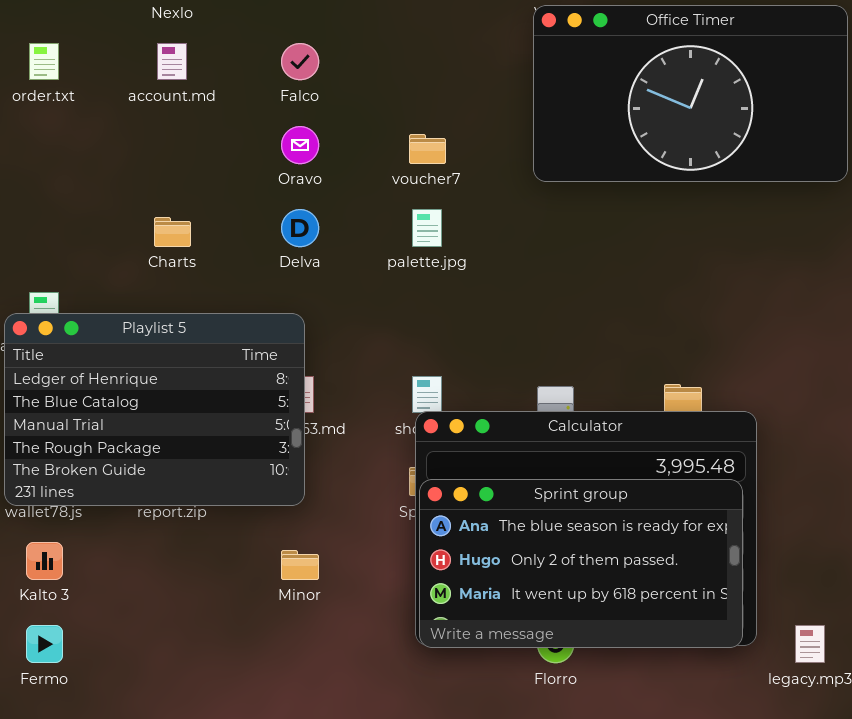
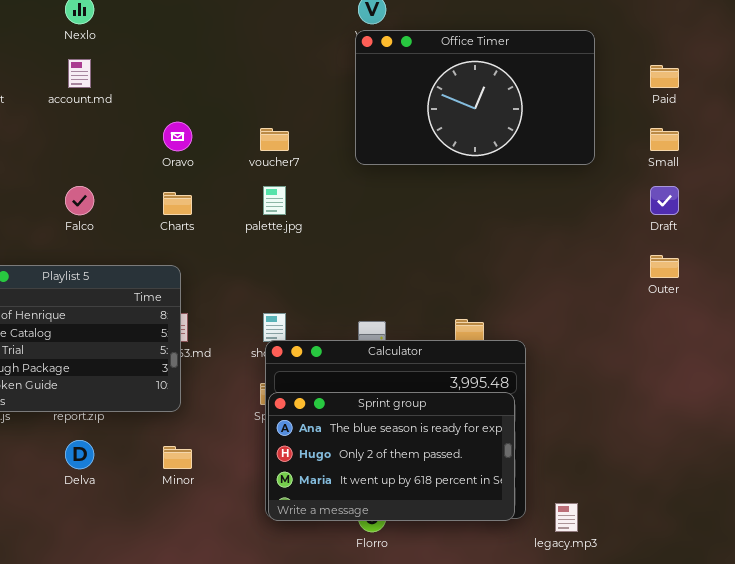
Falco: [281,43,319,80] -> [65,186,94,215], moved
Delva: [281,209,319,247] -> [65,440,94,469], moved
Charts: [154,217,191,247] -> [163,192,192,215], moved

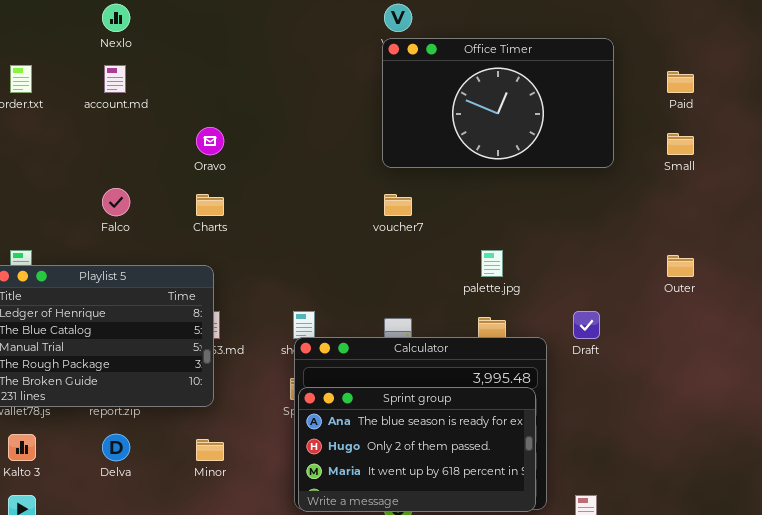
voucher7: [260,128,289,151] -> [384,194,412,216], moved
palette.jpg: [263,186,286,215] -> [481,250,503,277], moved
Draft: [650,186,679,215] -> [573,311,600,339], moved

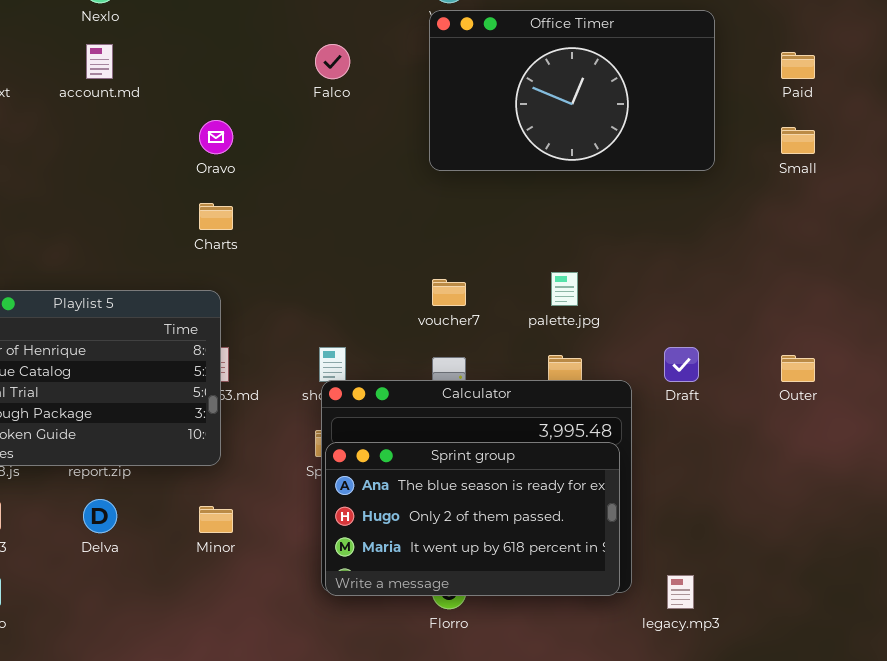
Falco: [102,188,130,216] -> [315,44,350,79], moved
voucher7: [384,194,412,216] -> [432,279,466,306], moved
Outer: [667,255,694,277] -> [781,355,815,382], moved

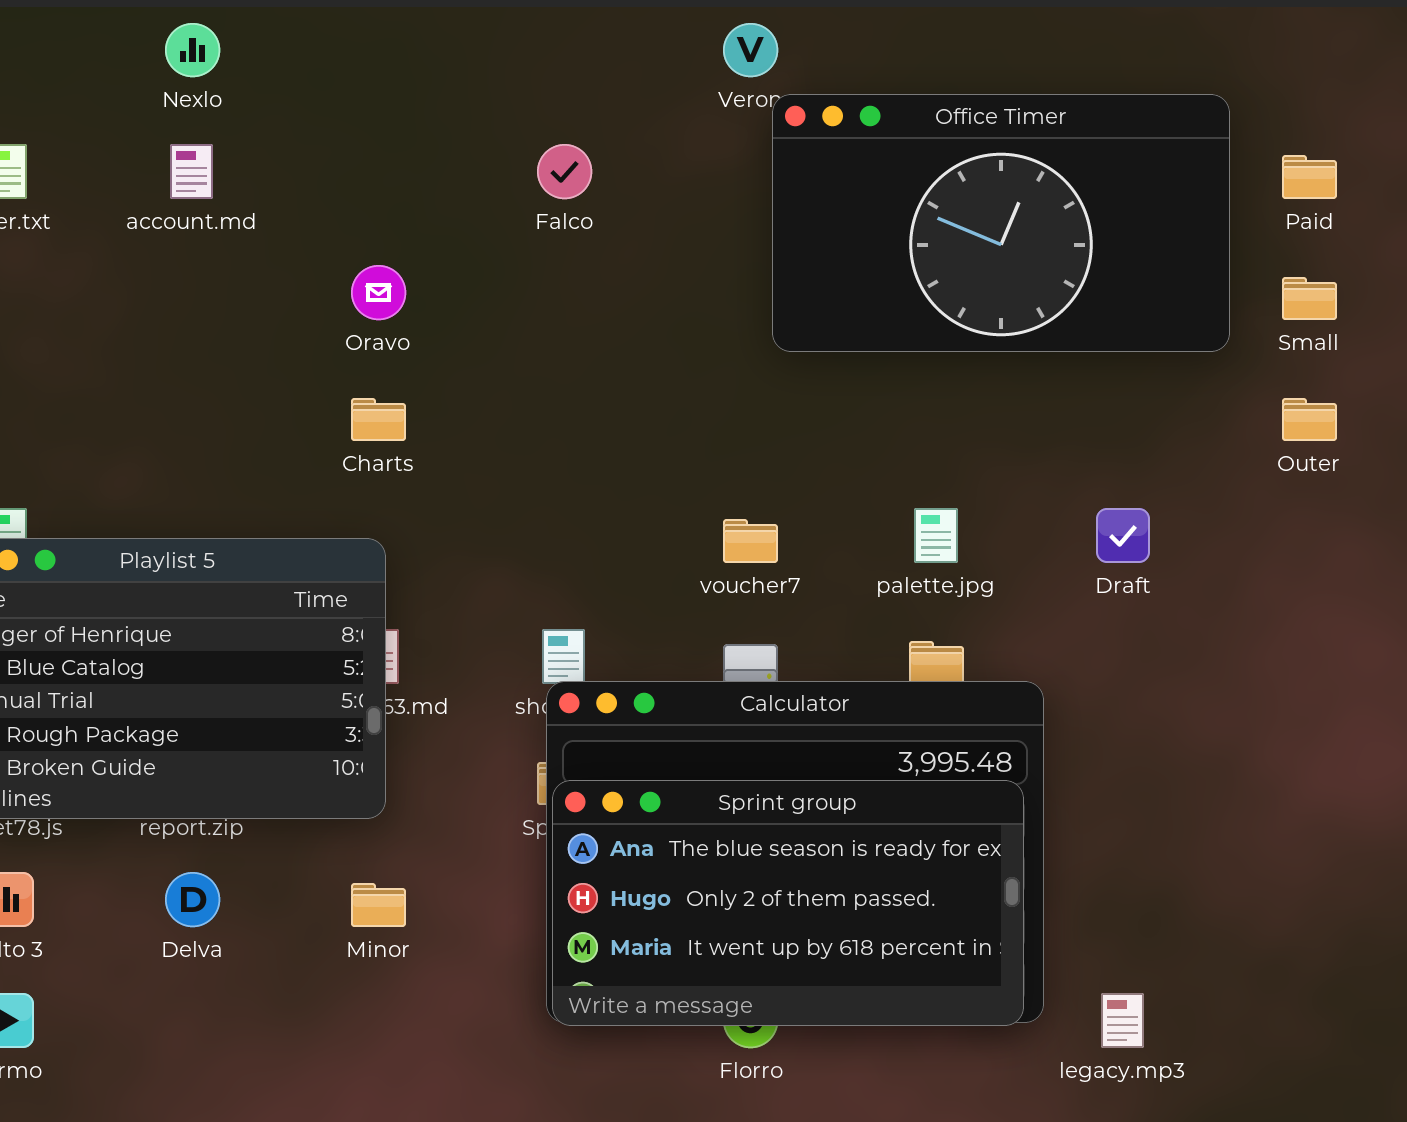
Office Timer: [429,10,715,171] -> [772,94,1230,352], moved
Draft: [664,347,699,382] -> [1096,508,1150,563], moved
Outer: [781,355,815,382] -> [1282,398,1337,441], moved

